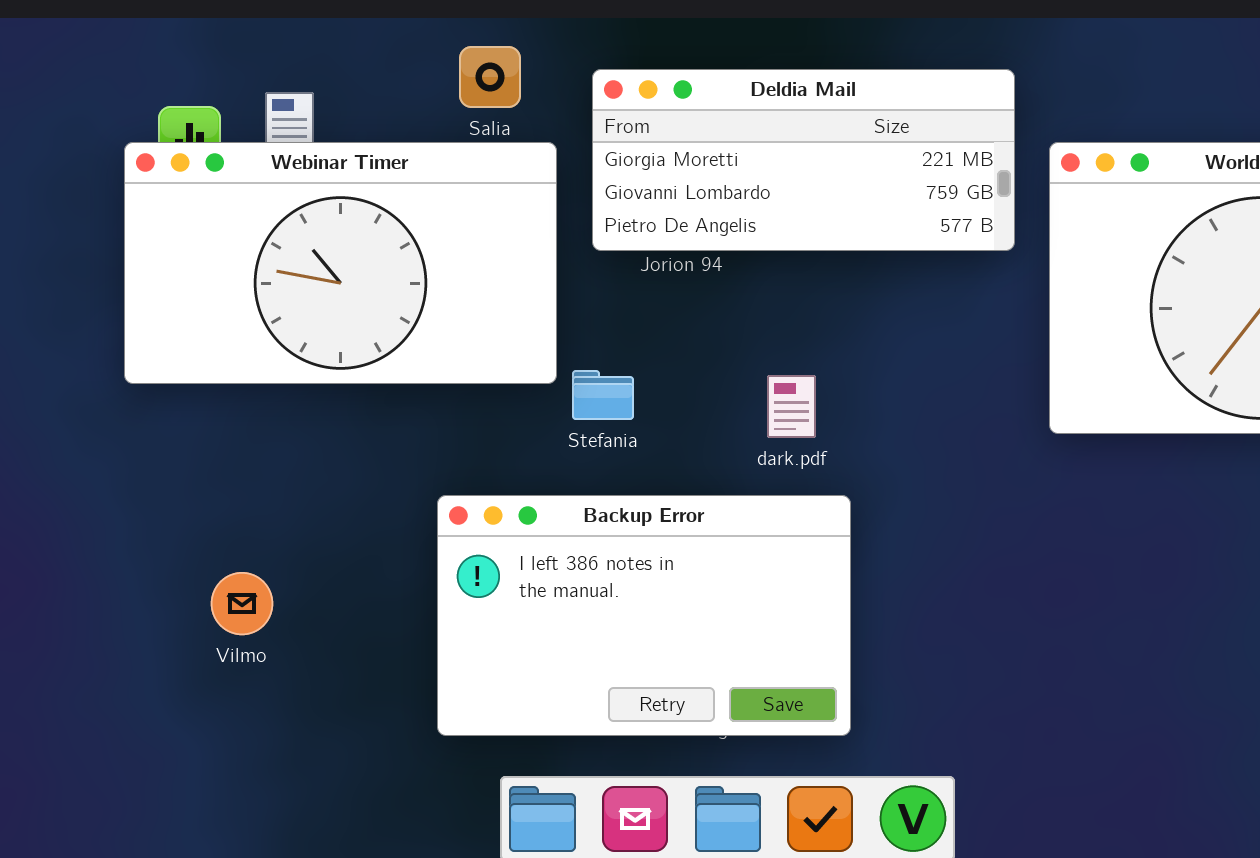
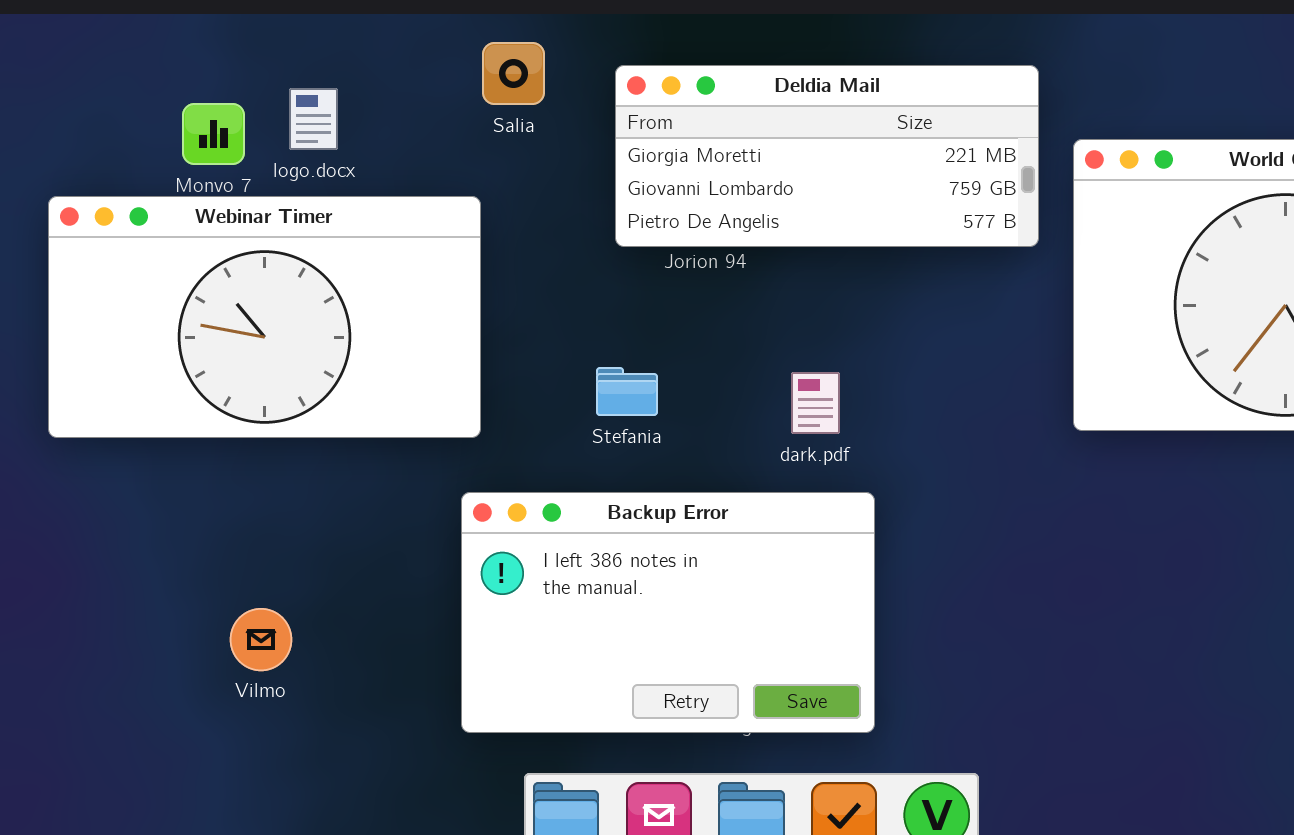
Webinar Timer: [124,142,557,384] -> [48,196,481,438], moved
Vilmo: [211,572,273,635] -> [230,608,292,671], moved

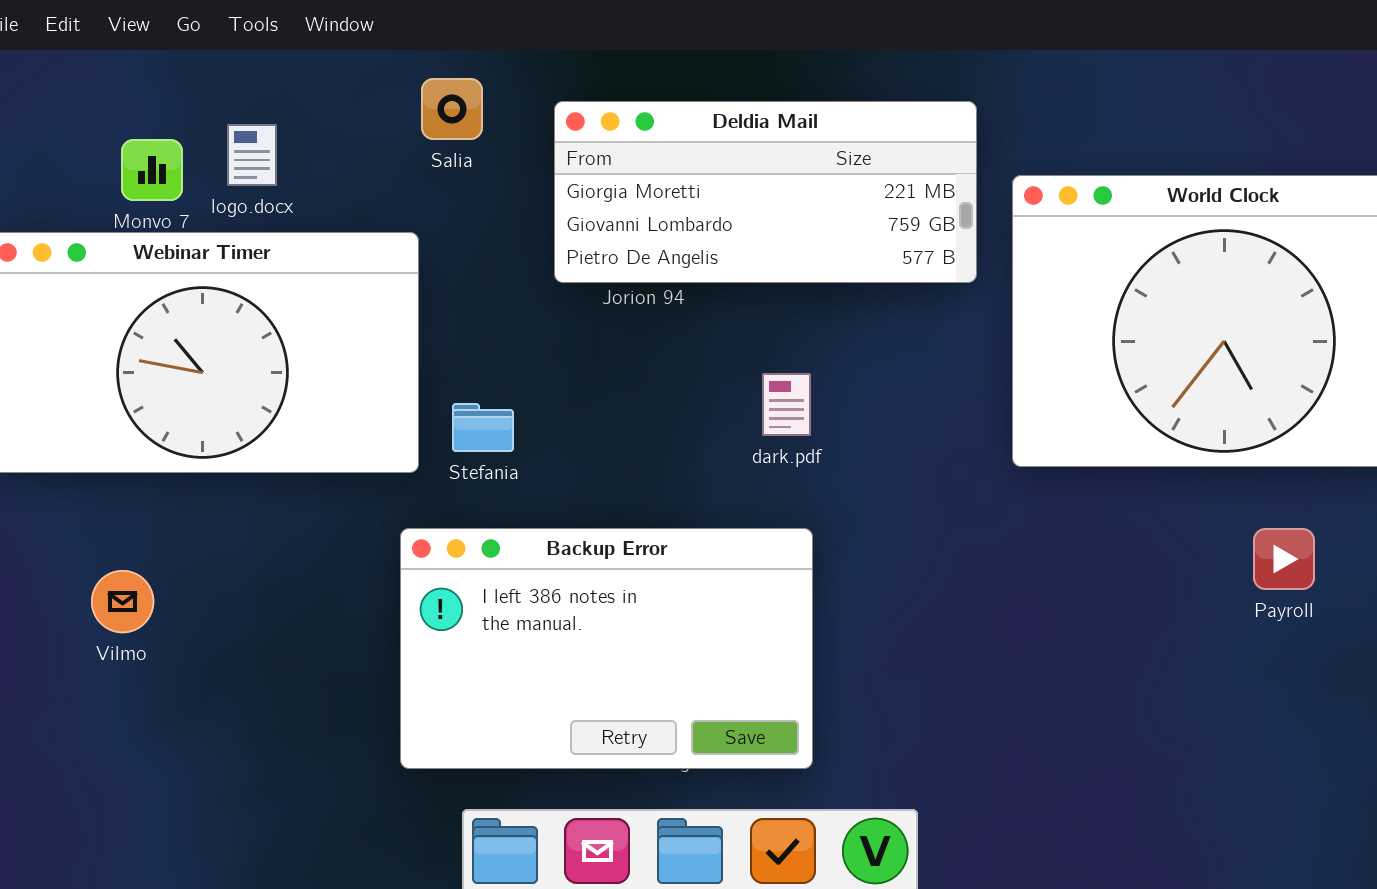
Stefania: [596,367,658,416] -> [452,403,514,452], moved
dark.pdf: [791,372,840,434] -> [762,373,811,436], moved
Vilmo: [230,608,292,671] -> [91,570,154,633], moved

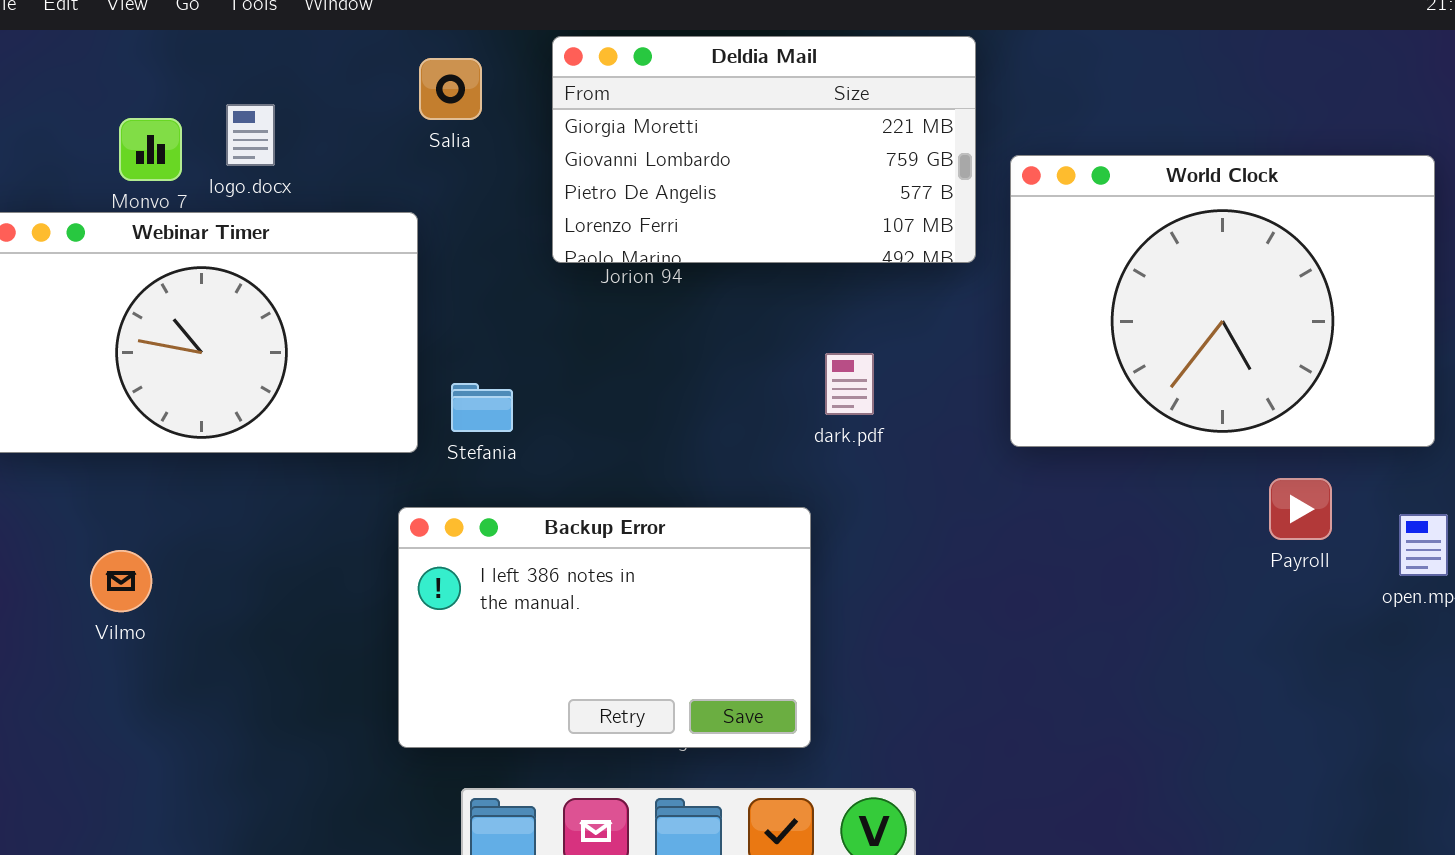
Deldia Mail: [554,101,977,283] -> [552,36,976,263], resized
dark.pdf: [762,373,811,436] -> [825,353,874,415], moved
Payroll: [1253,528,1315,590] -> [1269,478,1332,540], moved

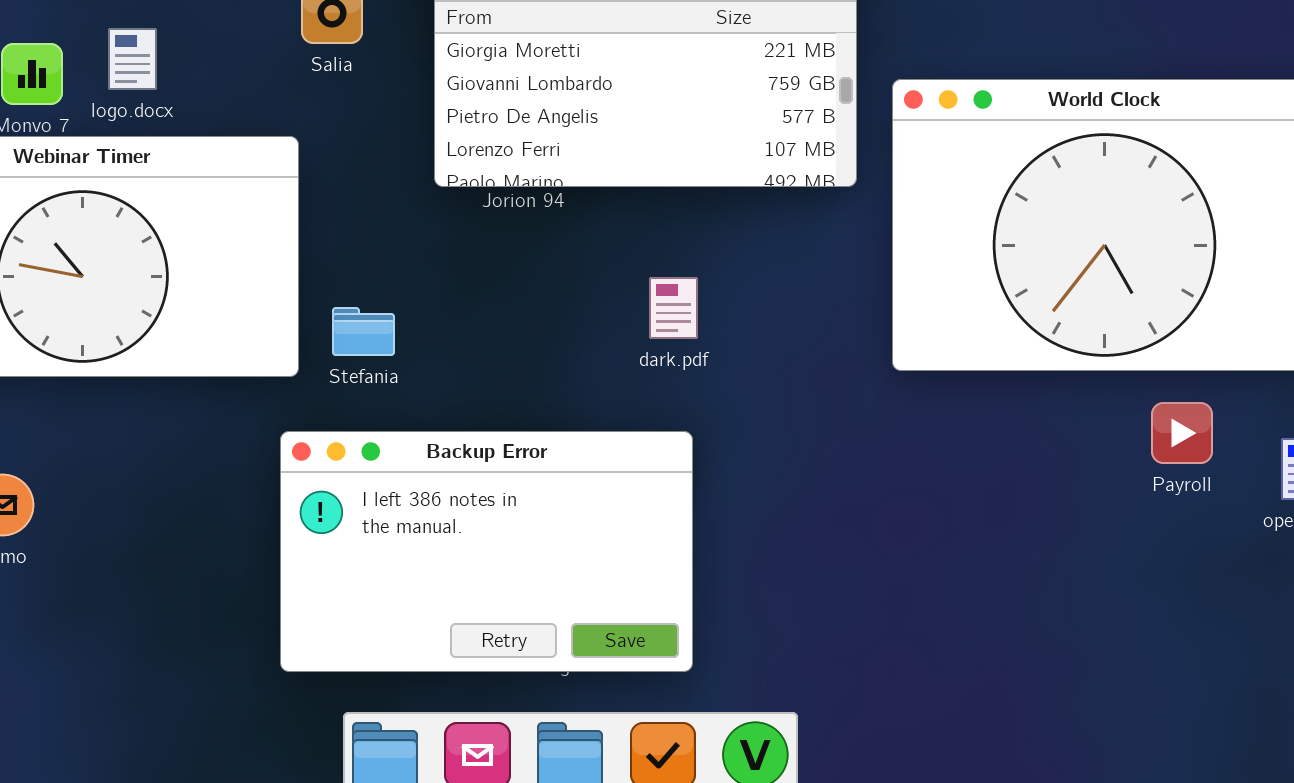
dark.pdf: [825,353,874,415] -> [649,277,698,339], moved

